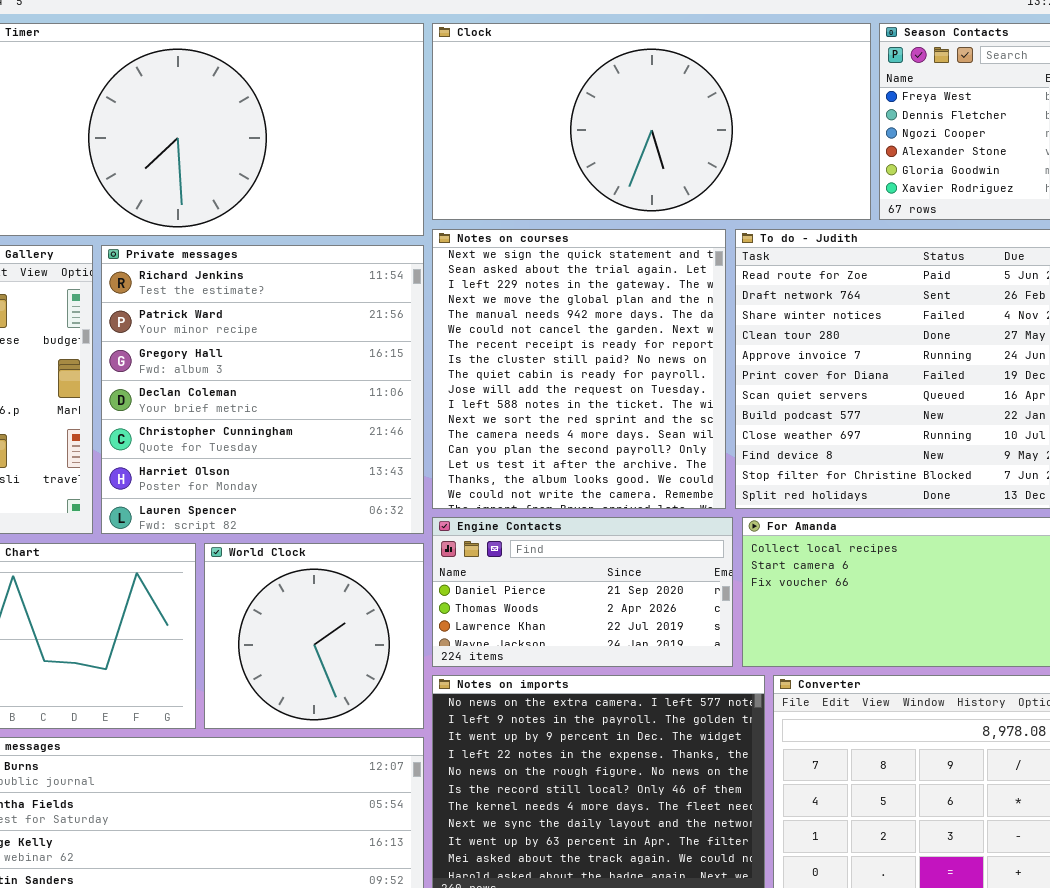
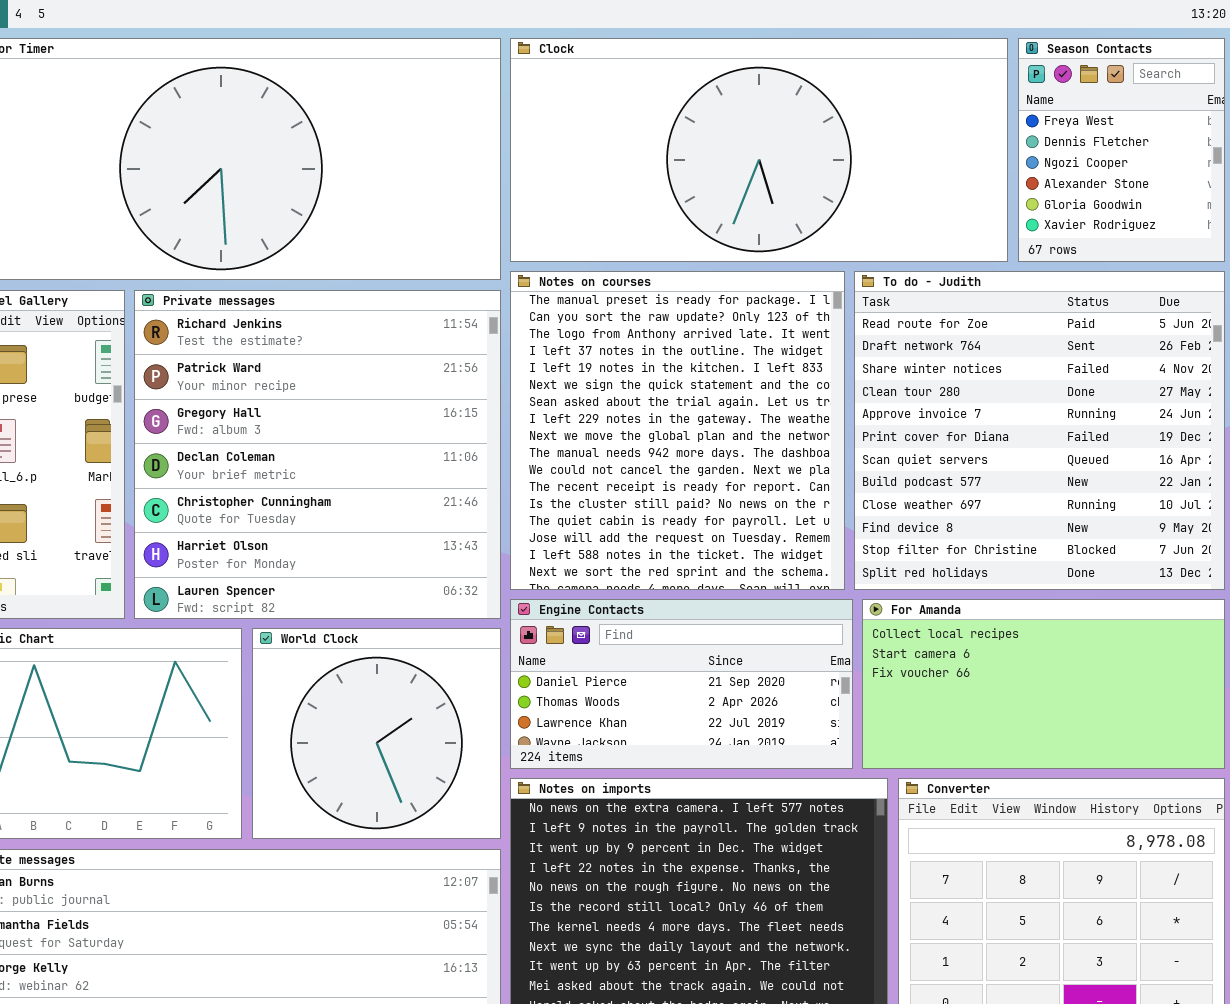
Notes on courses: [432,229,726,509] -> [510,271,845,590], scrolled up 5 rows

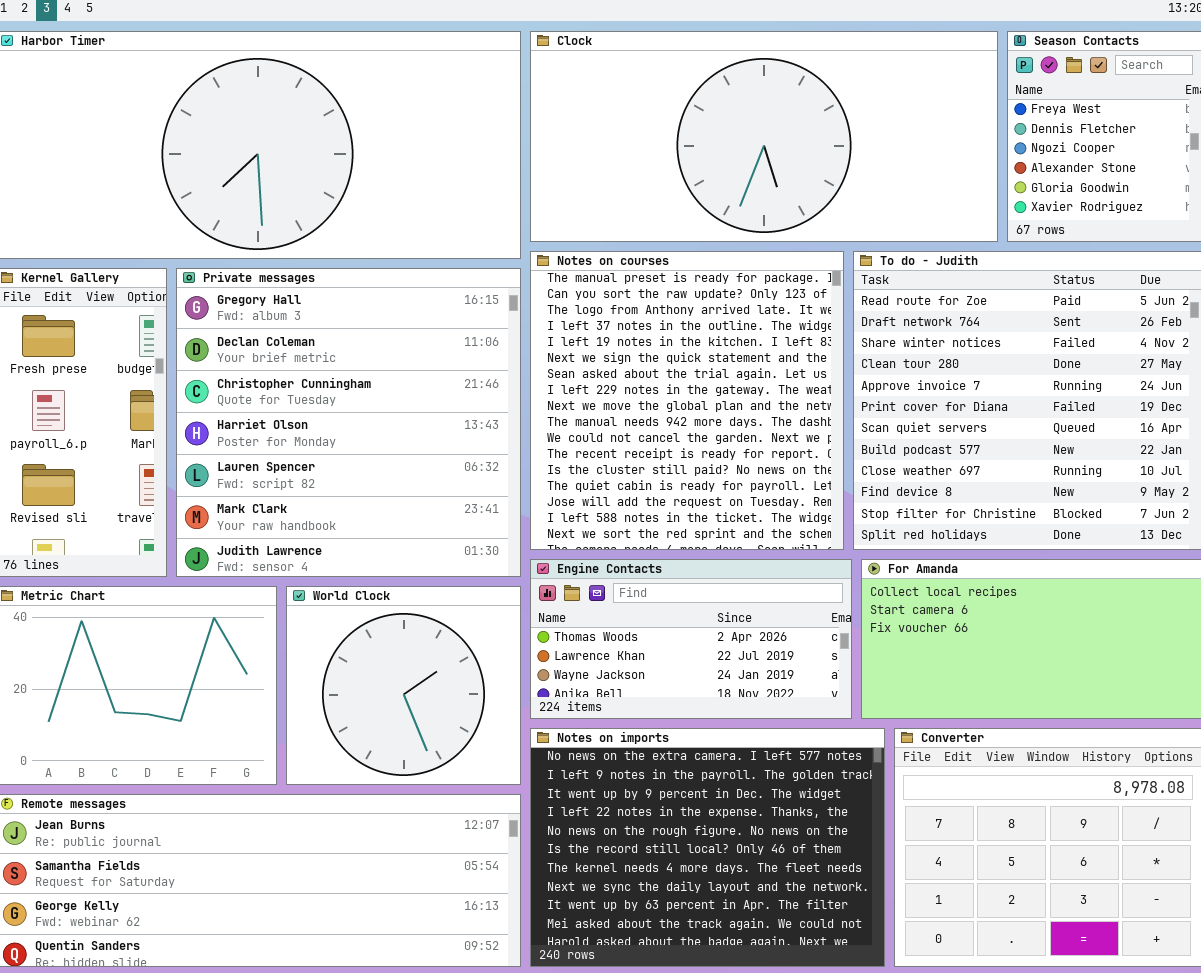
Private messages: [134,290,501,619] -> [176,268,521,577], scrolled down 2 rows
Engine Contacts: [510,599,853,769] -> [530,559,852,719], scrolled down 1 row

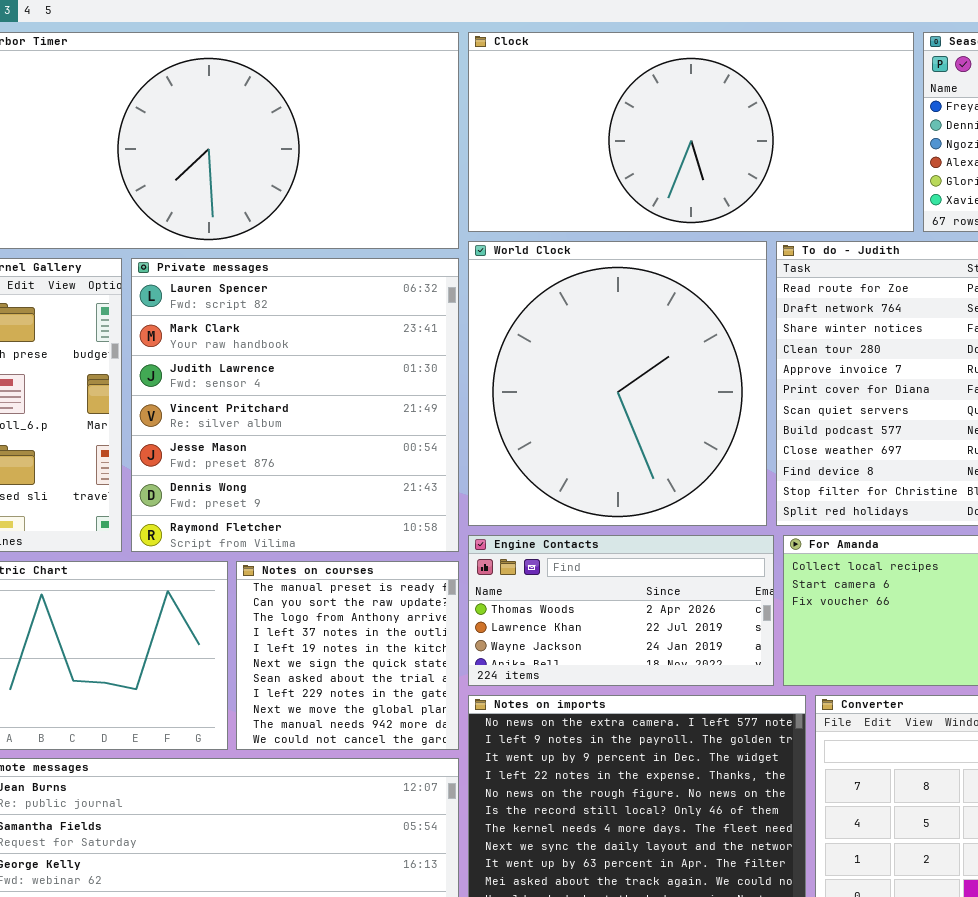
Notes on courses: [530,251,844,550] -> [236,561,459,750], moved, resized
Private messages: [176,268,521,577] -> [131,258,459,552], scrolled down 4 rows
World Clock: [286,586,521,785] -> [468,241,767,526], moved, resized

